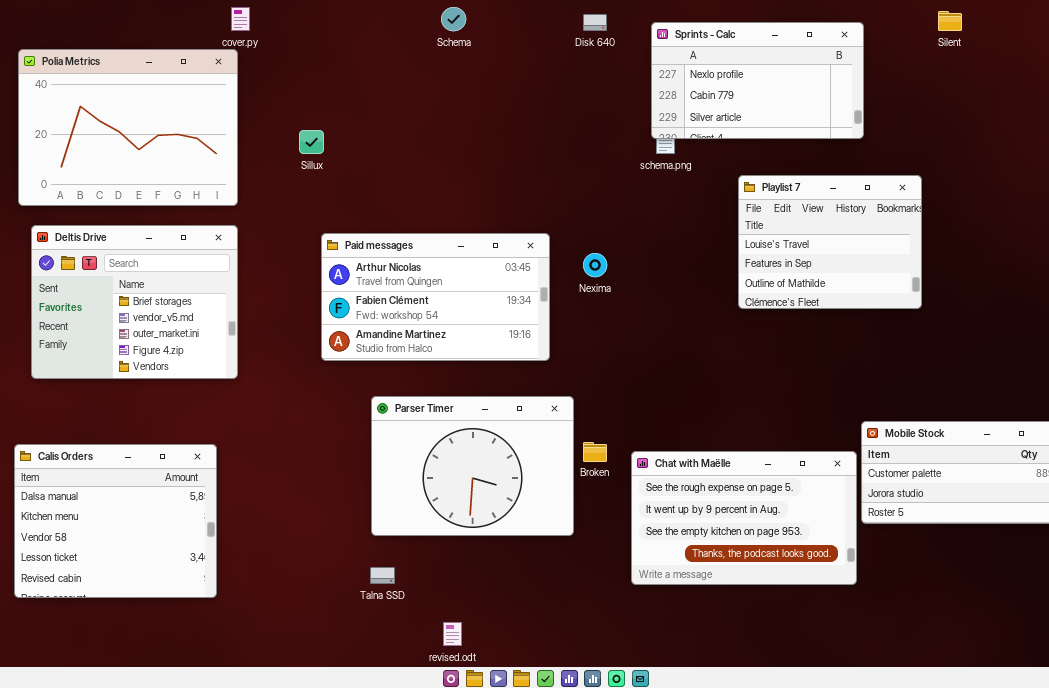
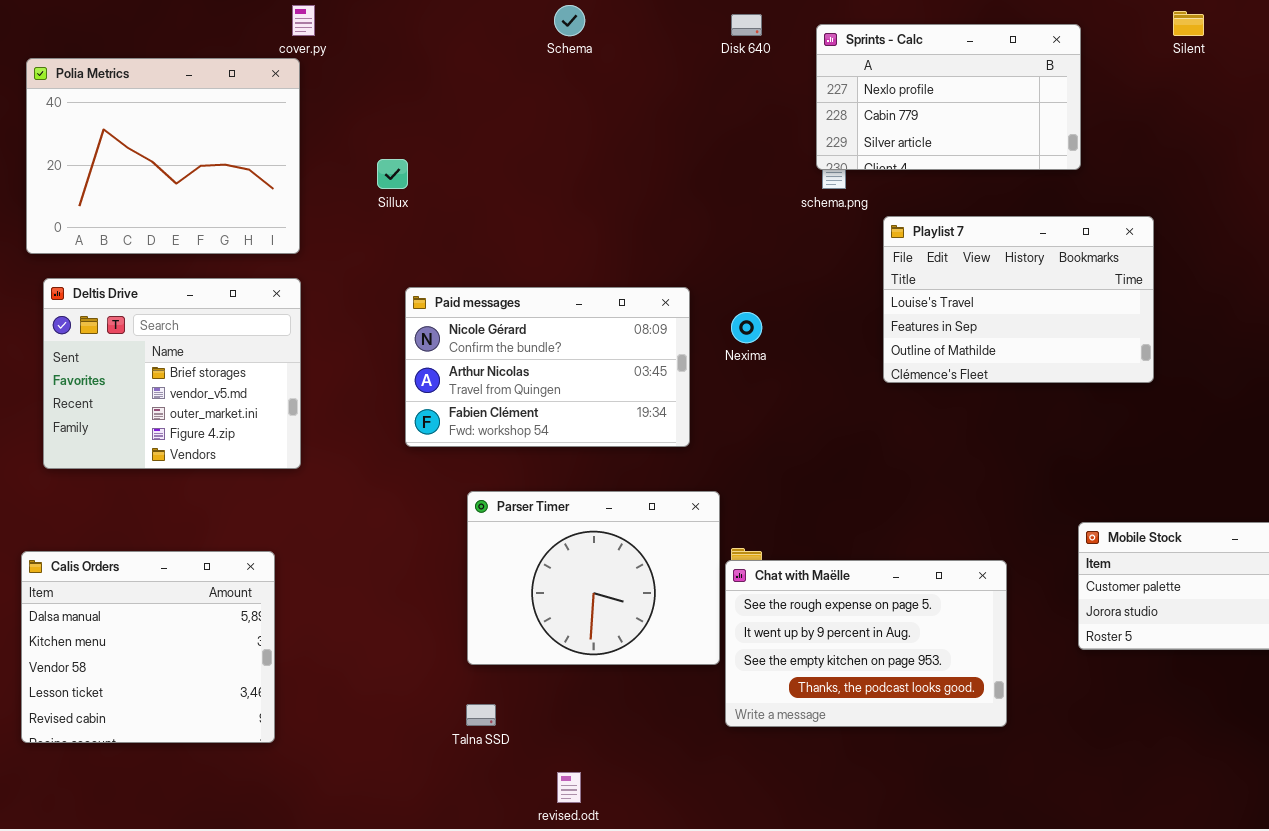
Playlist 7: [738,175,922,309] -> [883,216,1154,383], resized
Paid messages: [321,233,550,361] -> [405,287,690,447], scrolled up 1 row
Chat with Maëlle: [631,451,857,585] -> [725,560,1007,727], moved

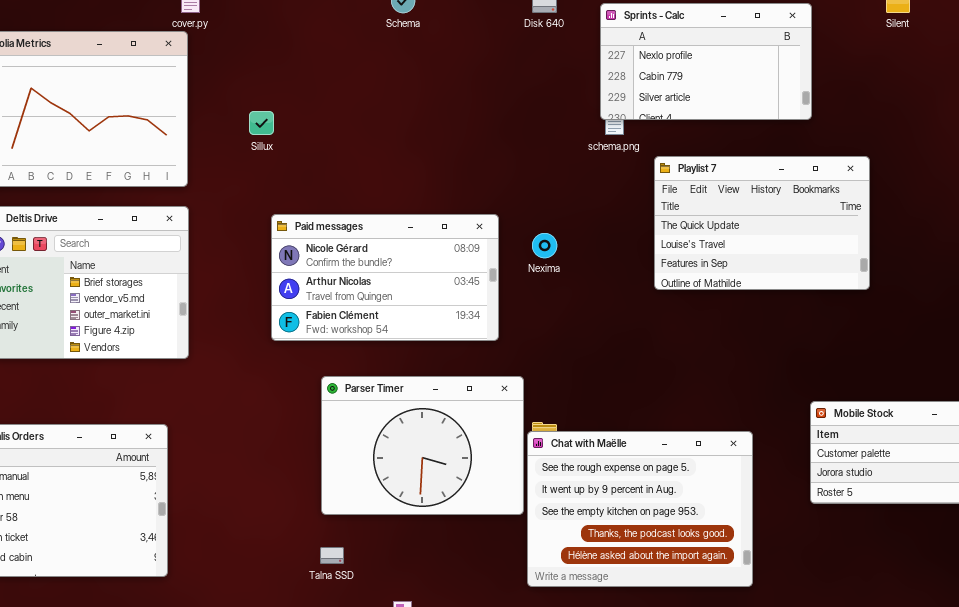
Playlist 7: [883,216,1154,383] -> [654,156,870,290], scrolled up 1 row
Chat with Maëlle: [725,560,1007,727] -> [527,431,753,587], resized

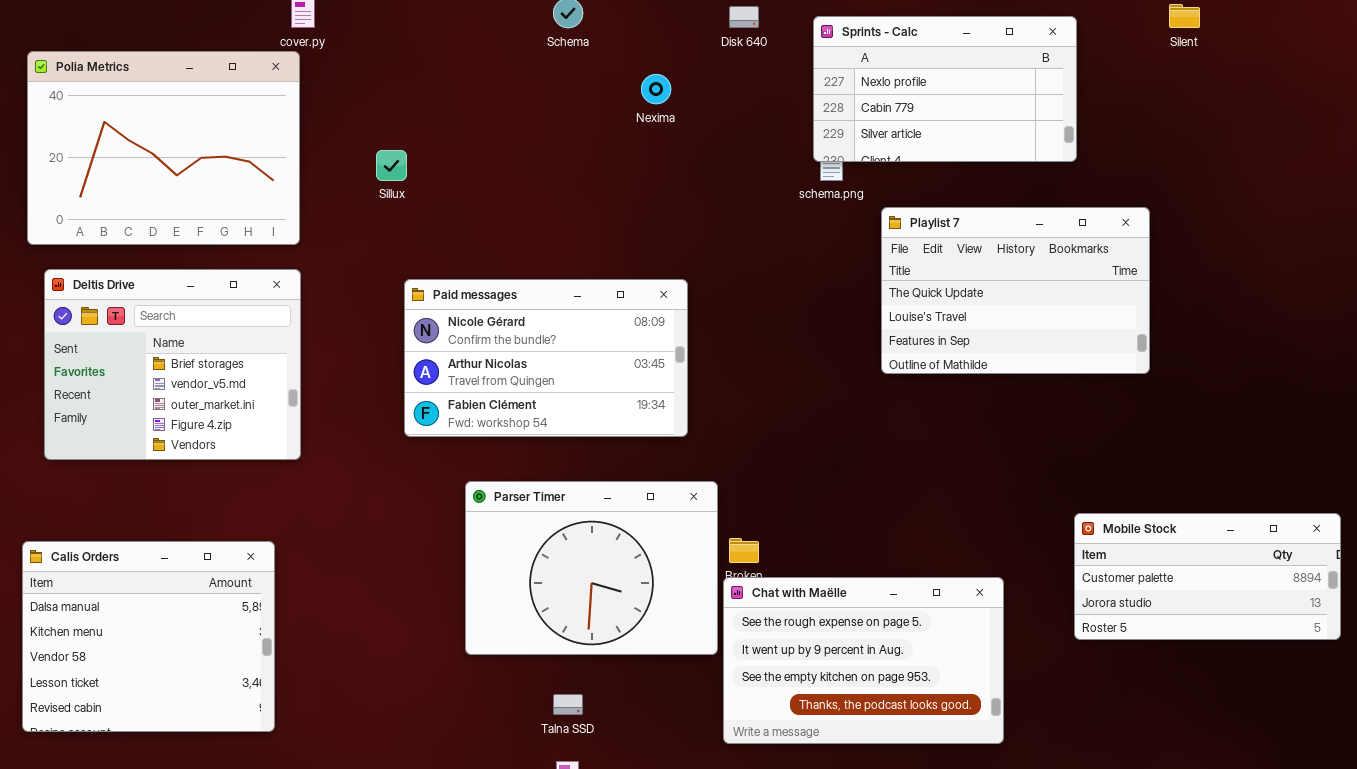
Nexima: [532,233,557,258] -> [641,74,671,104], moved
Chat with Maëlle: [527,431,753,587] -> [723,577,1004,744], resized
Talna SSD: [320,547,344,564] -> [553,694,583,715], moved

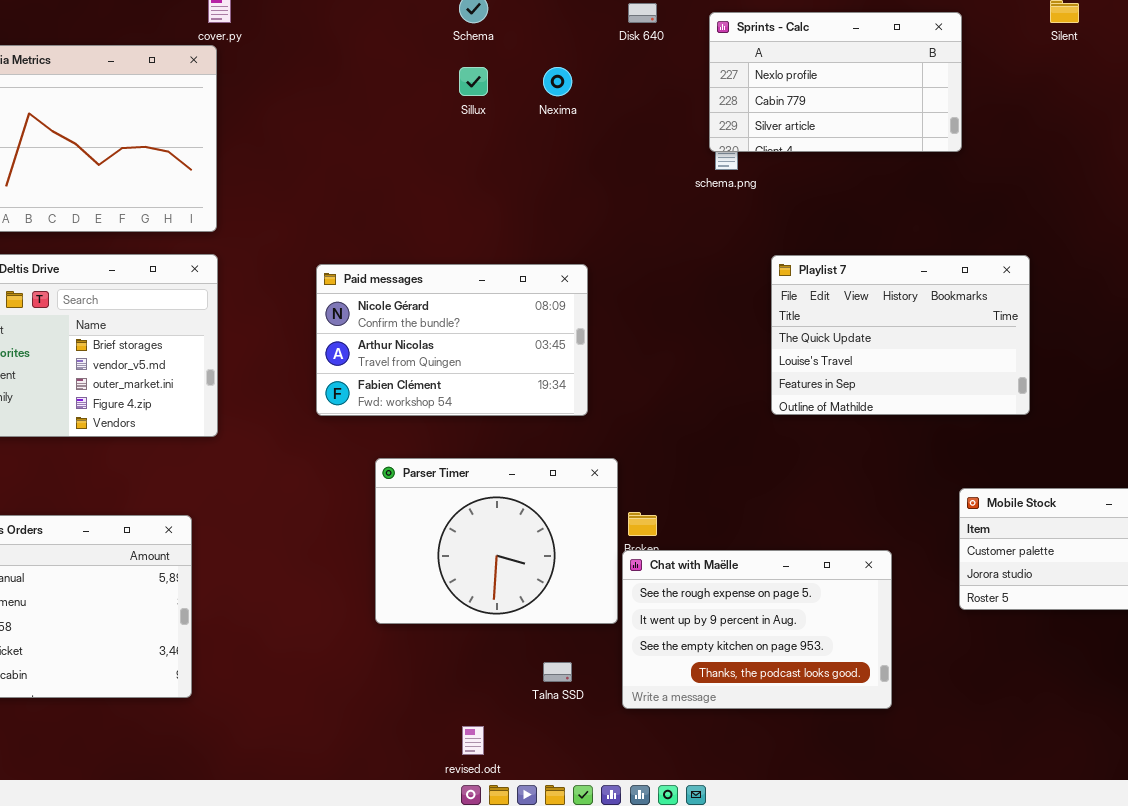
Sillux: [376,150,407,181] -> [459,67,488,96], moved
Playlist 7: [881,207,1150,374] -> [771,255,1030,415], moved
Talna SSD: [553,694,583,715] -> [543,662,572,682], moved

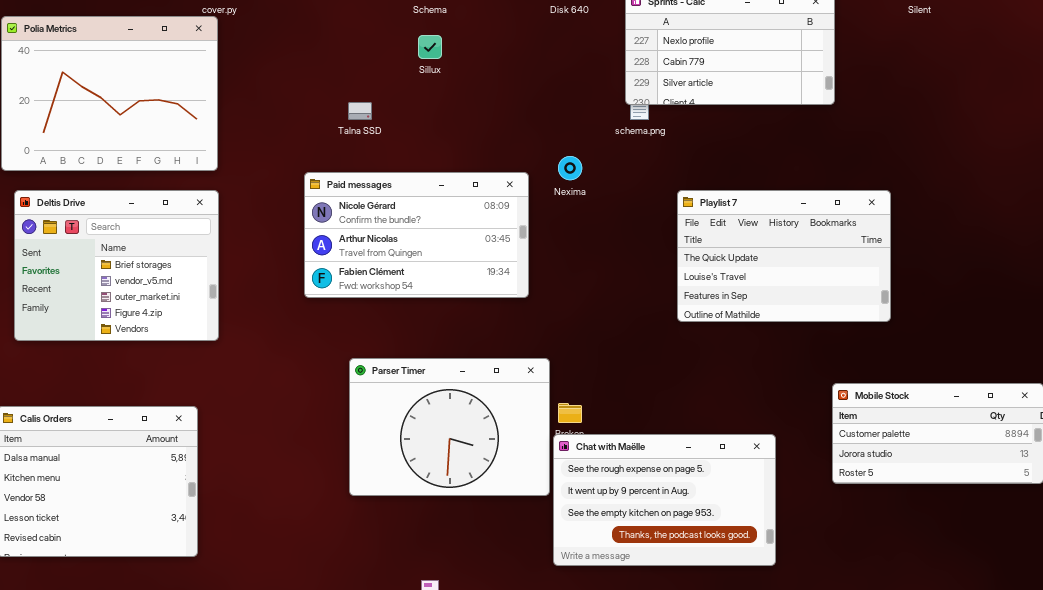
Nexima: [543,67,572,96] -> [558,156,582,180], moved
Paid messages: [316,264,588,416] -> [304,172,529,298], moved
Talna SSD: [543,662,572,682] -> [348,102,372,120], moved

